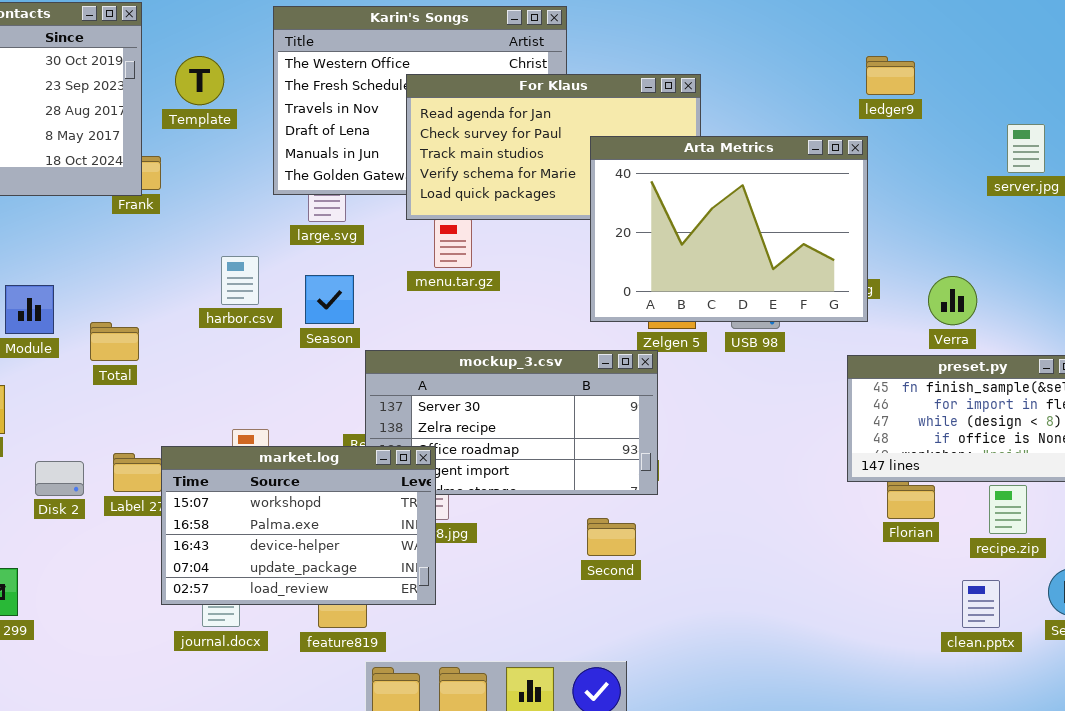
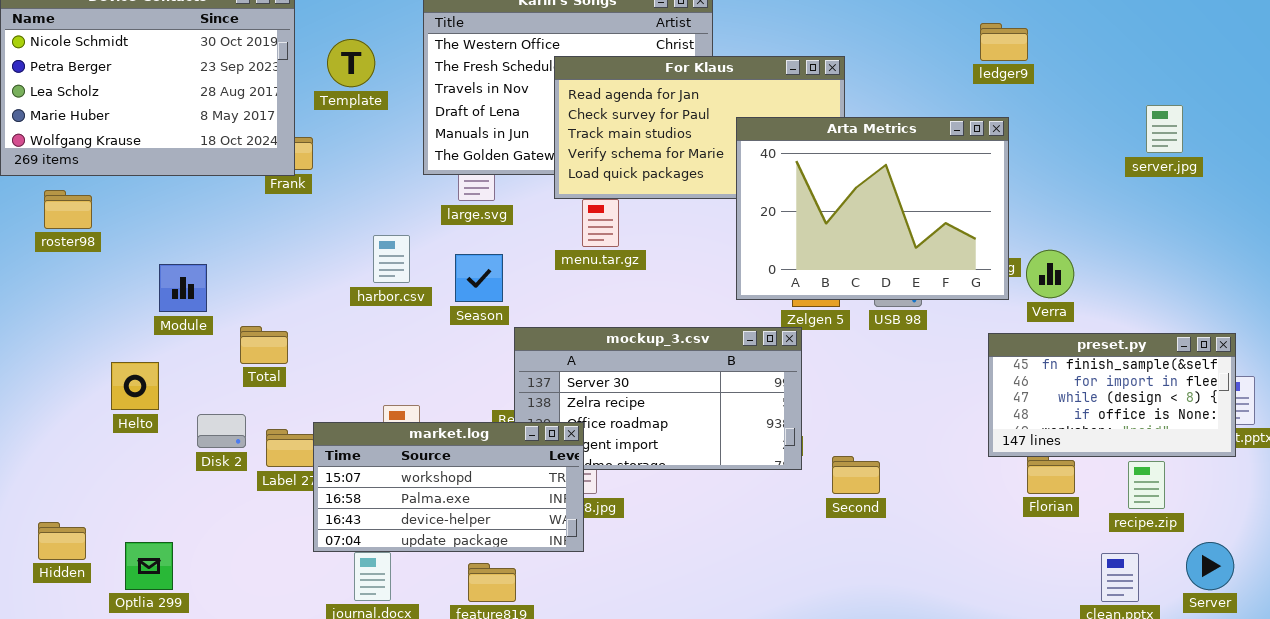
ledger9: [866,56,915,95] -> [980,23,1028,61], moved
Verra: [928,276,977,325] -> [1026,250,1074,298], moved
Total: [90,322,139,361] -> [240,326,288,364], moved
market.log: [161,446,436,605] -> [313,422,584,552], resized
Disk 2: [35,461,84,496] -> [197,414,246,448], moved
Second: [587,518,636,556] -> [832,456,880,494], moved

